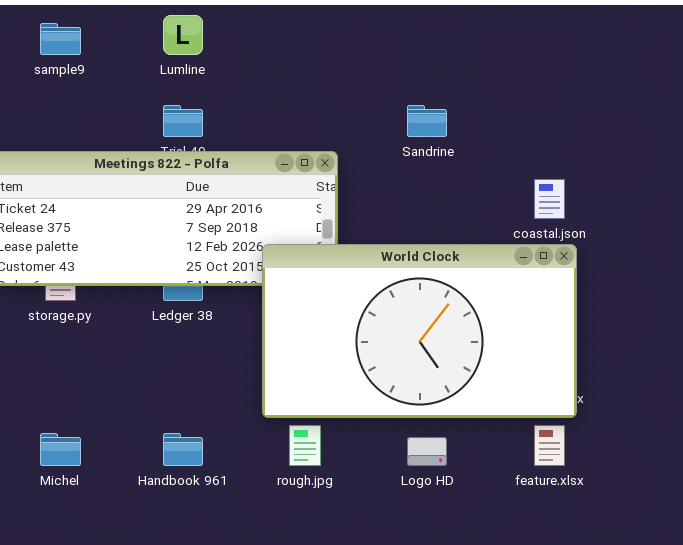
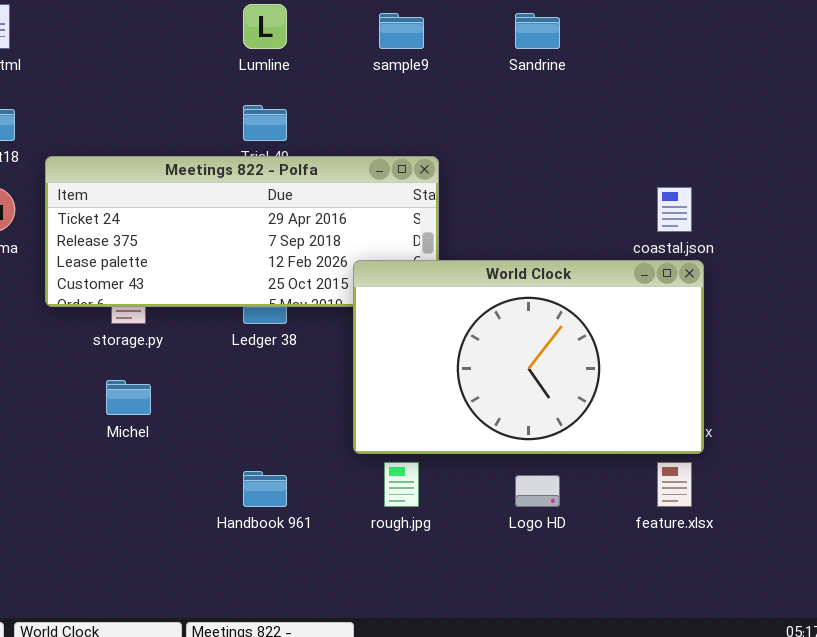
sample9: [40,23,81,55] -> [379,13,424,49], moved
Sandrine: [407,105,447,137] -> [515,13,560,49], moved
Michel: [40,433,81,466] -> [106,380,151,415], moved

